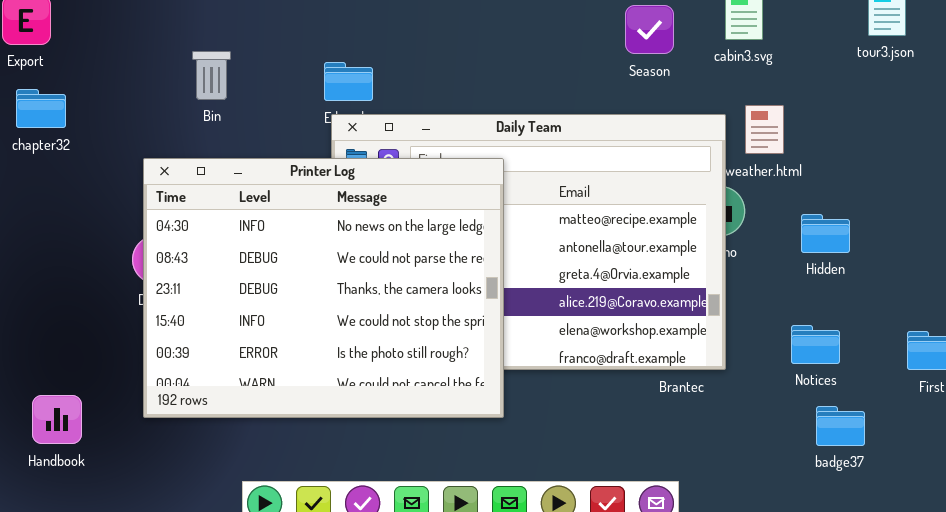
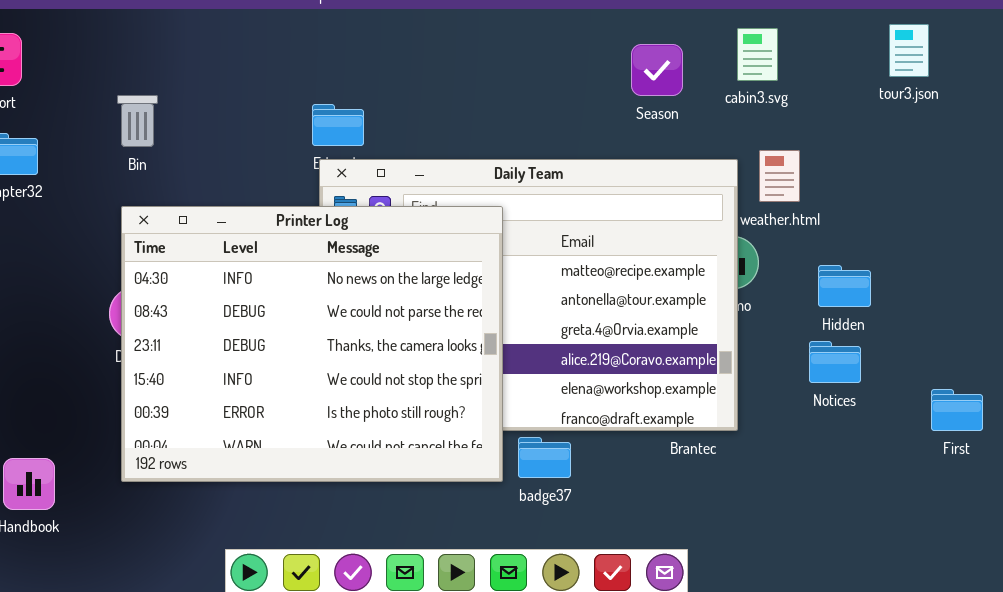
Bin: [192,51,231,100] -> [117,95,158,147], moved
Notices: [791,325,840,364] -> [809,341,861,383], moved
badge37: [816,406,865,446] -> [518,437,571,478], moved

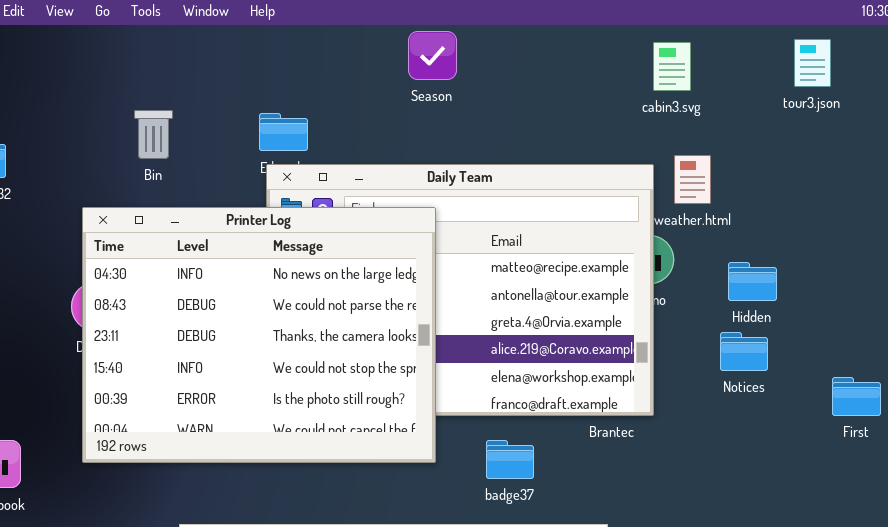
Season: [631,44,683,96] -> [408,31,457,80], moved
Bin: [117,95,158,147] -> [134,110,173,159], moved
badge37: [518,437,571,478] -> [486,440,534,479], moved

